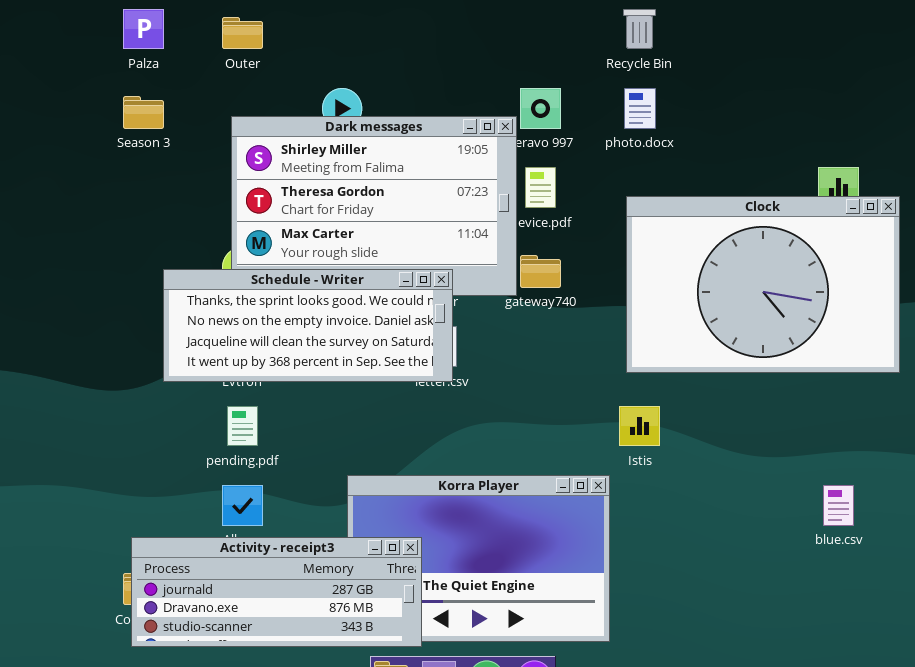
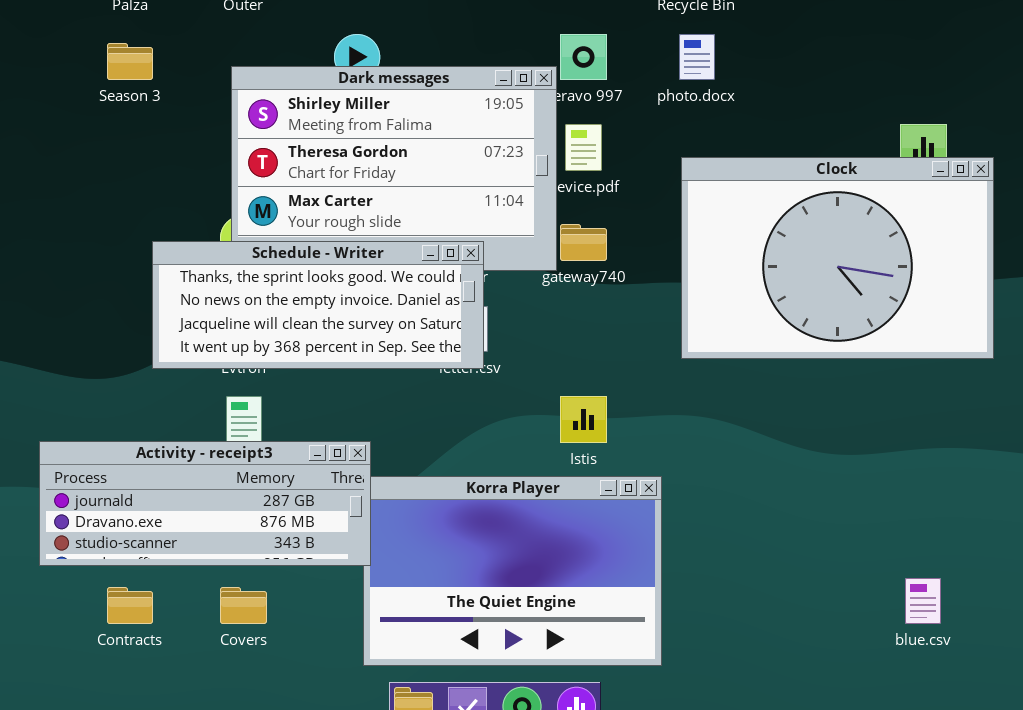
Istis: [619,406,660,446] -> [560,396,607,443], moved
blue.csv: [823,485,854,526] -> [905,578,941,624], moved
Activity - receipt3: [131,537,422,647] -> [39,441,371,566], moved

